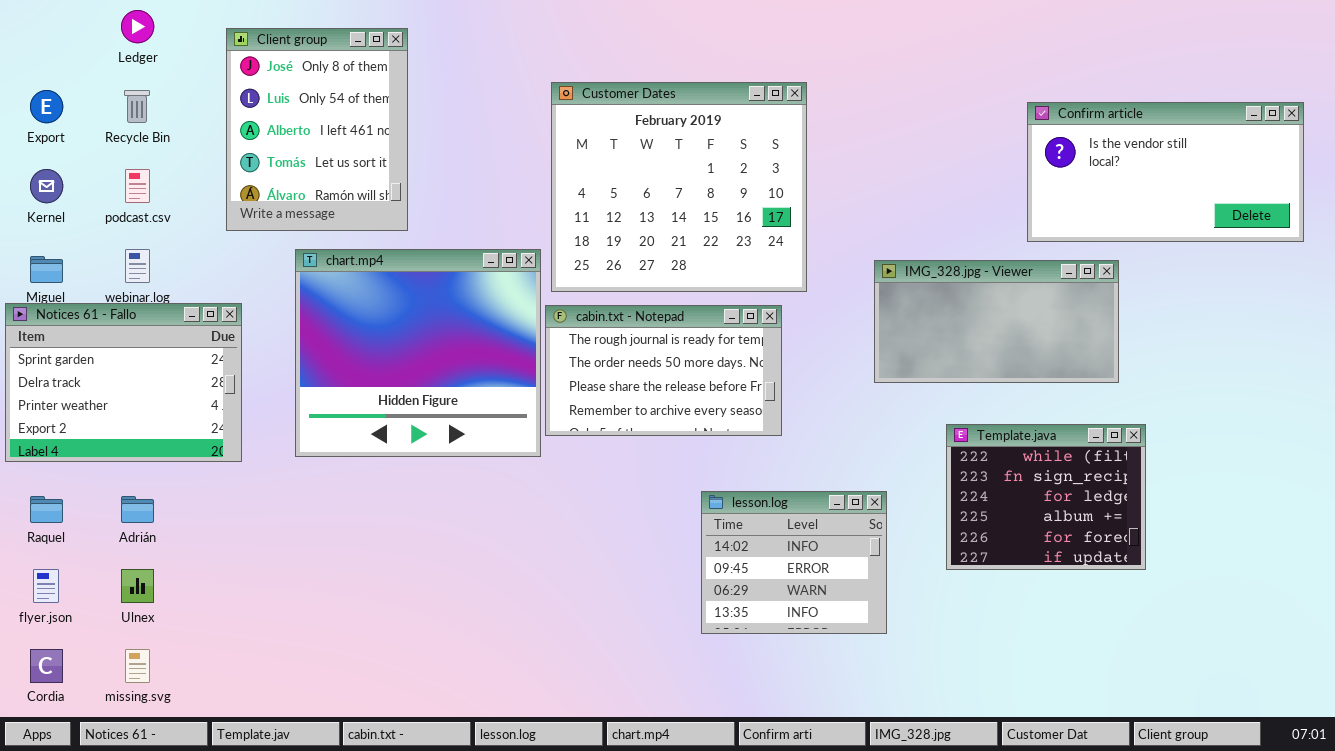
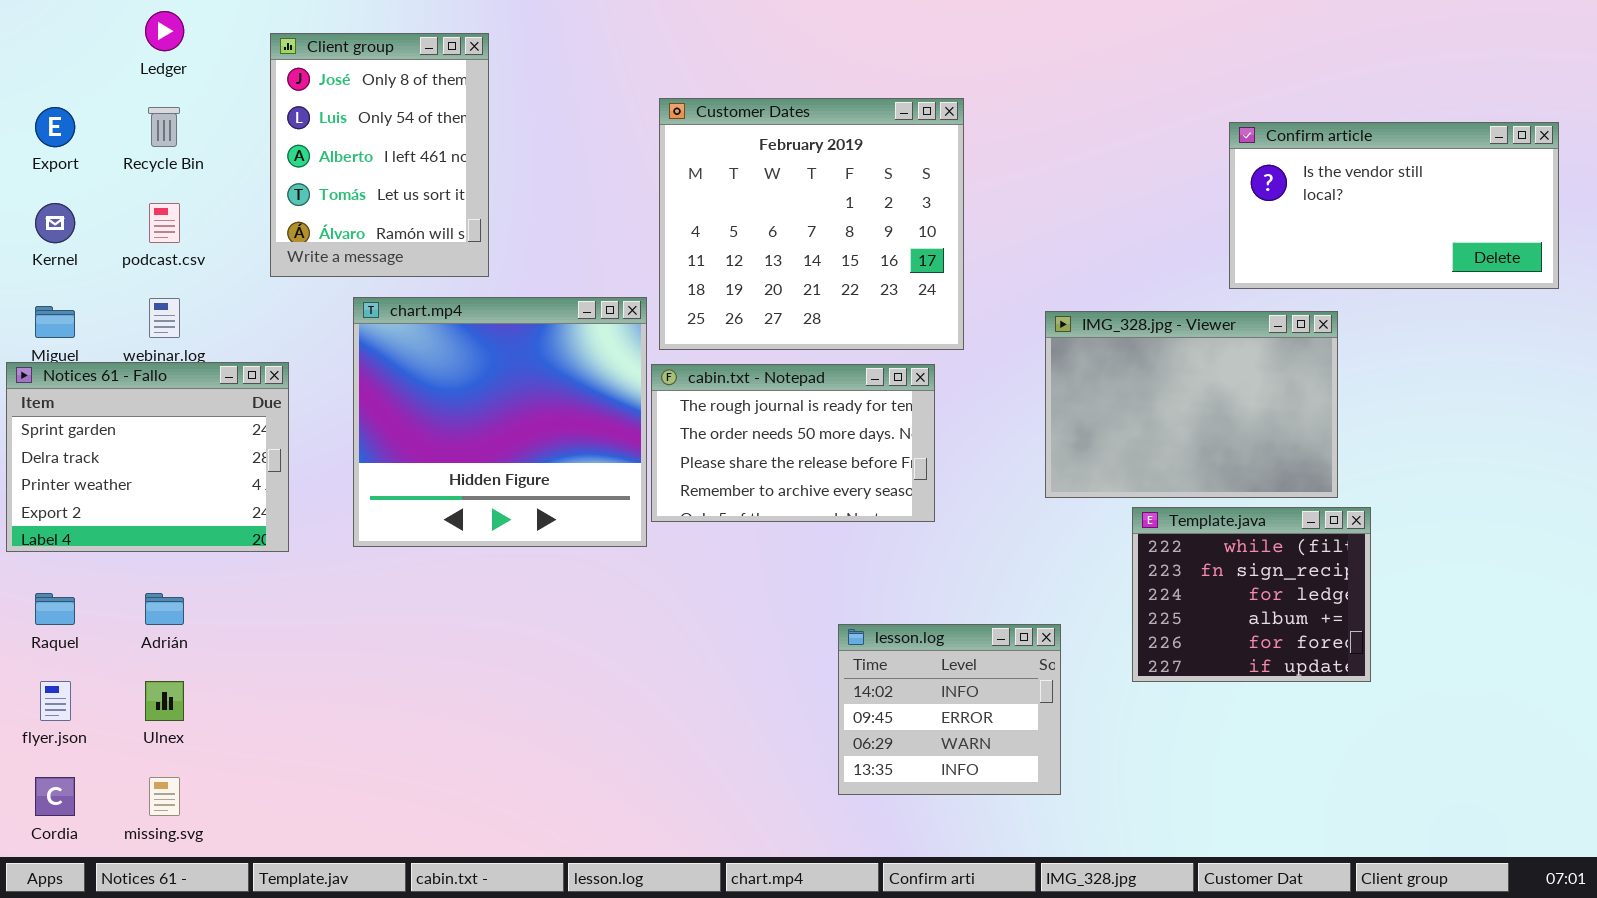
IMG_328.jpg - Viewer: [874,260,1119,383] -> [1045,311,1338,498], resized
lesson.log: [701,491,887,634] -> [838,624,1061,795], moved

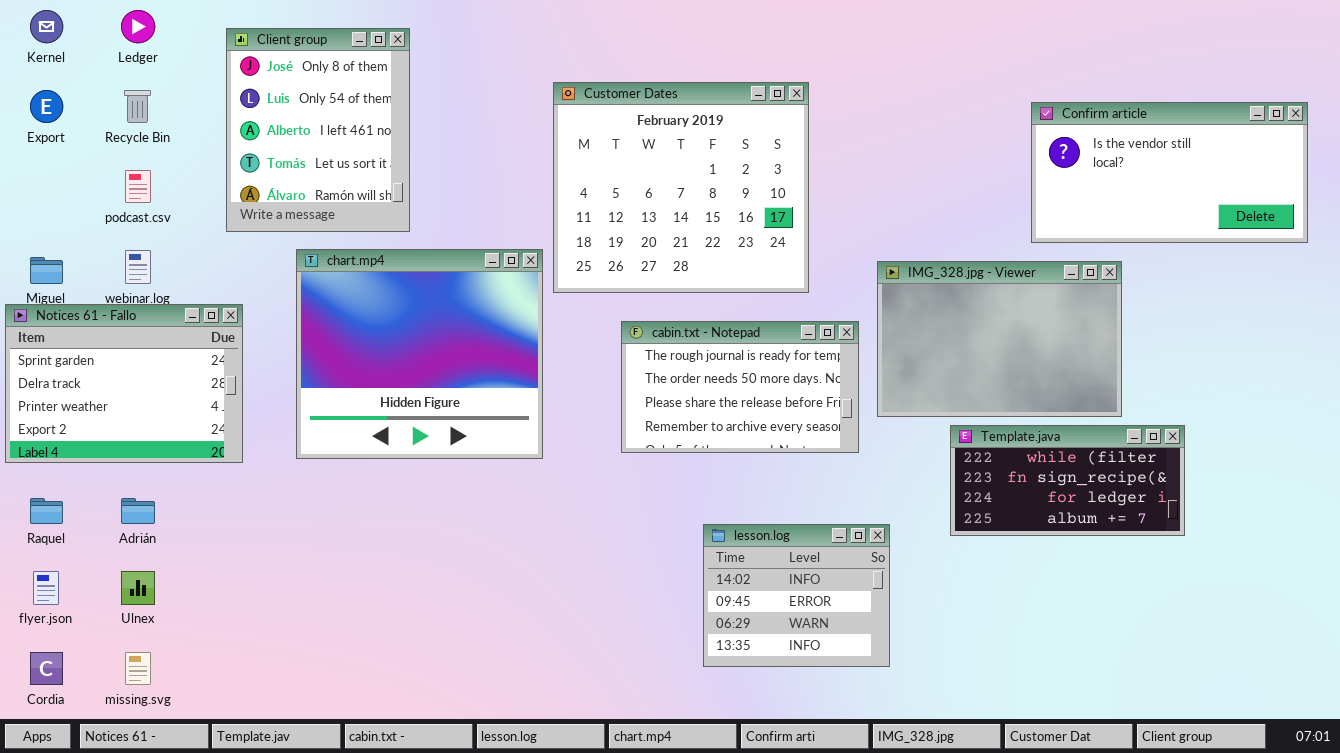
Kernel: [35,203,75,243] -> [30,10,63,43], moved
cabin.txt - Notepad: [651,364,935,522] -> [621,321,859,453], moved
Template.java: [1132,507,1371,682] -> [950,425,1185,536], resized

